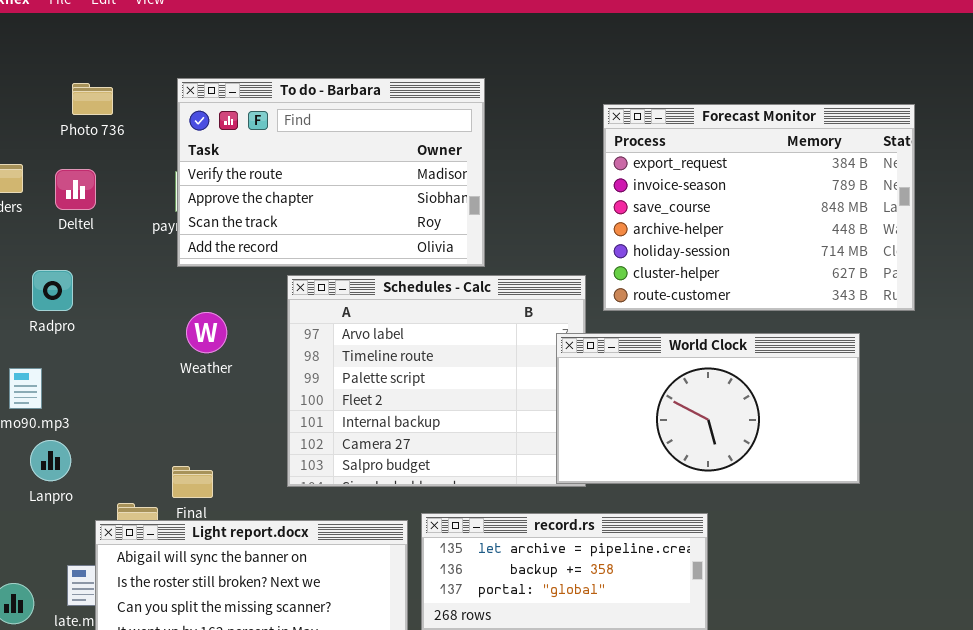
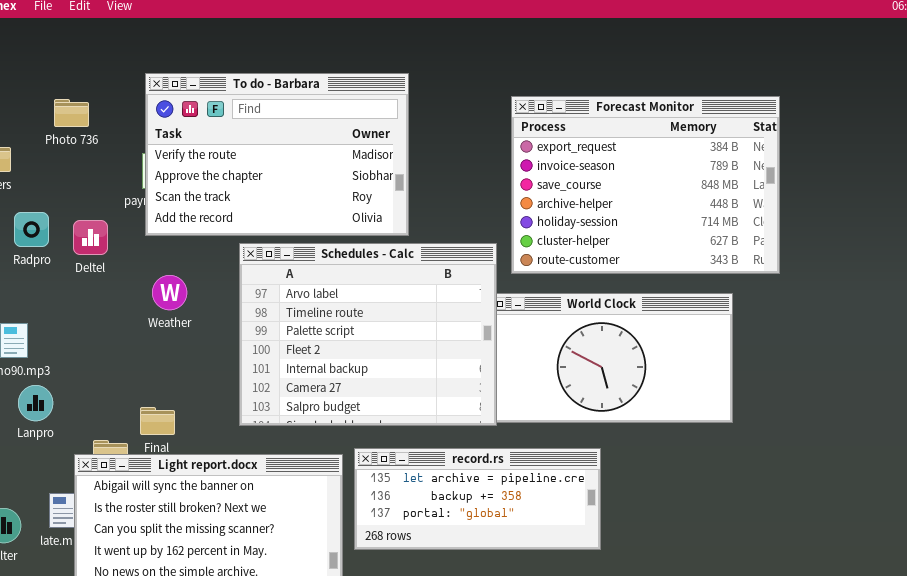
Photo 736: [72,83,113,115] -> [54,99,89,127], moved
Deltel: [55,169,96,210] -> [73,220,108,255], moved
Radpro: [32,270,73,311] -> [14,212,49,247], moved
Schedules - Calc: [287,275,586,487] -> [239,243,497,426], raised

